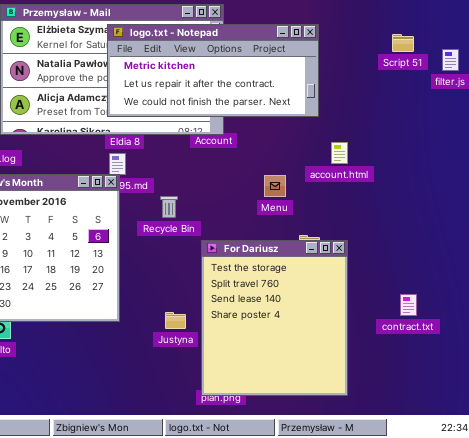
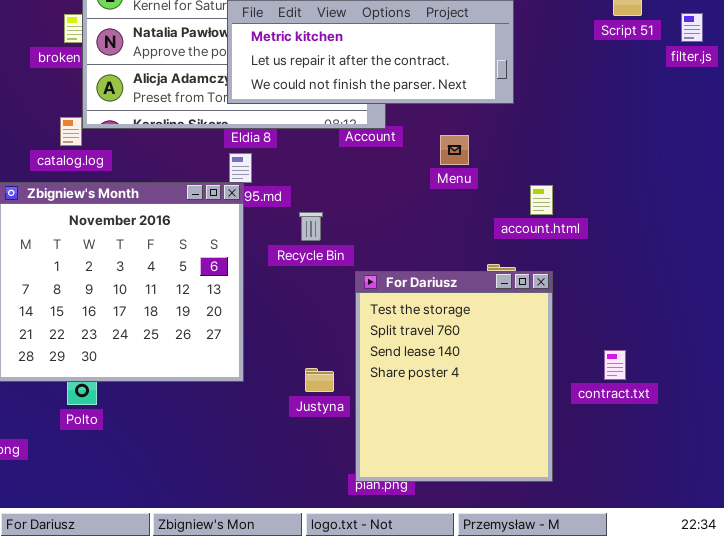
account.html: [331,142,348,164] -> [530,185,553,215], moved
Menu: [264,175,286,197] -> [440,135,469,165], moved
contract.txt: [400,294,417,316] -> [604,350,626,380], moved

